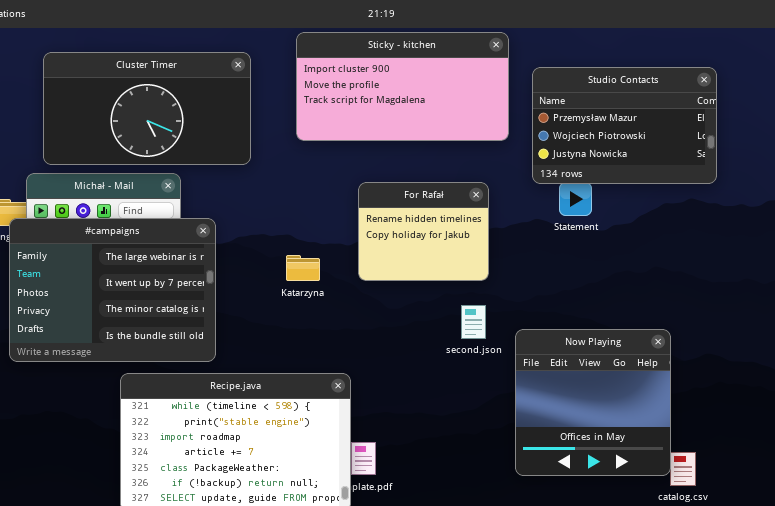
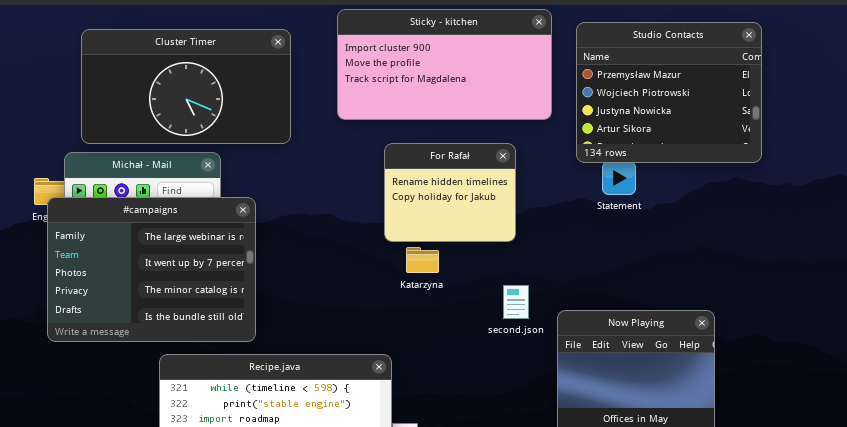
Studio Contacts: [532,67,717,184] -> [576,22,762,163], resized
For Rafał: [358,182,489,281] -> [384,143,516,242], moved
Katarzyna: [286,255,320,281] -> [406,247,439,273], moved

